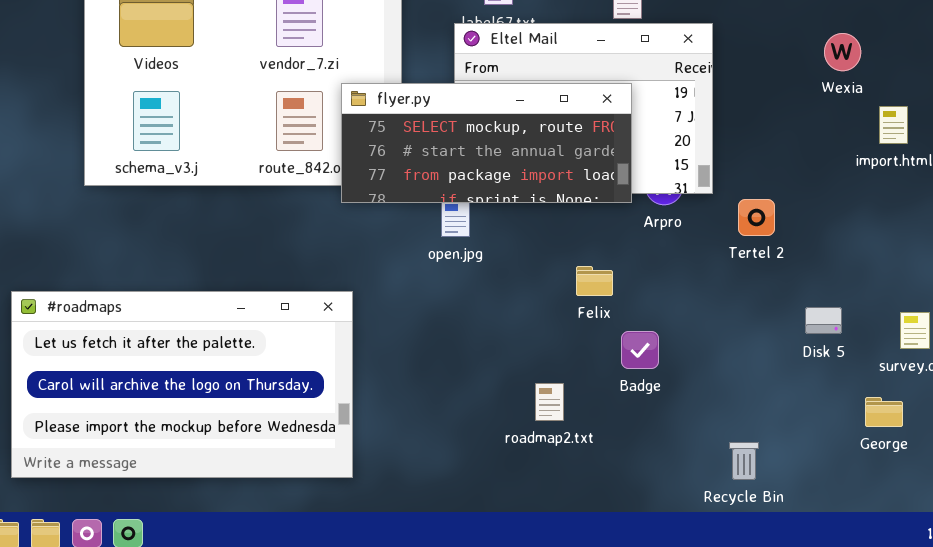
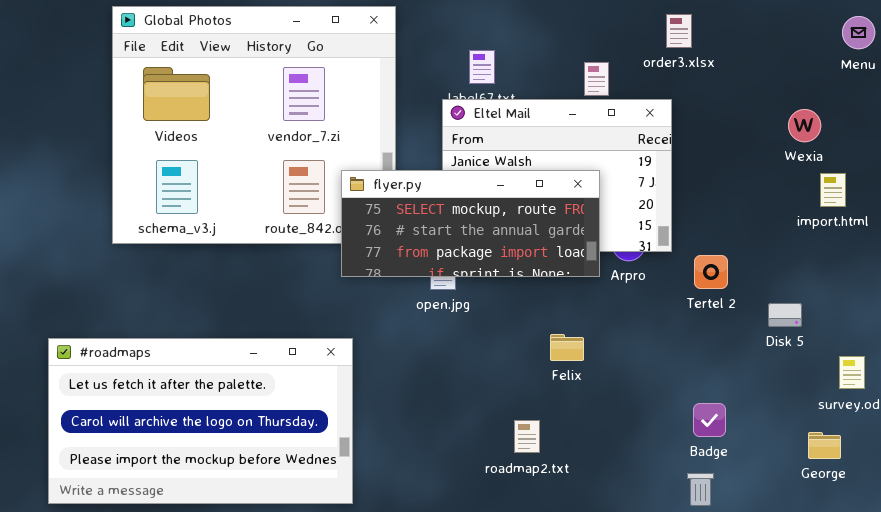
Wexia: [824,33,861,71] -> [788,109,821,142], moved
flyer.py: [341,83,632,203] -> [341,170,600,277], moved
Felix: [576,266,613,296] -> [550,334,584,361], moved
Disk 5: [805,307,842,334] -> [768,303,802,327], moved
Badge: [621,331,659,369] -> [693,403,726,437], moved

